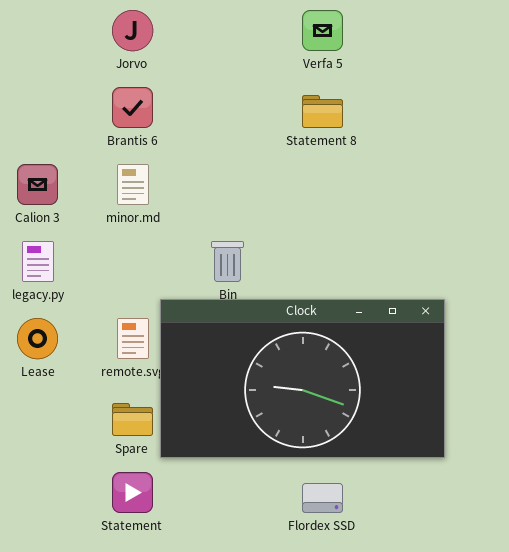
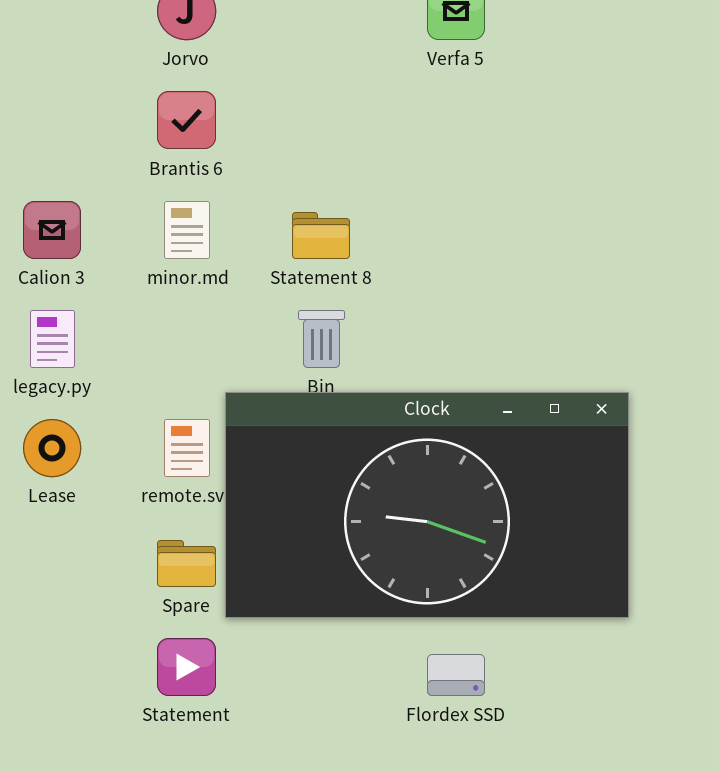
Statement 8: [302,95,343,128] -> [292,212,350,259], moved

